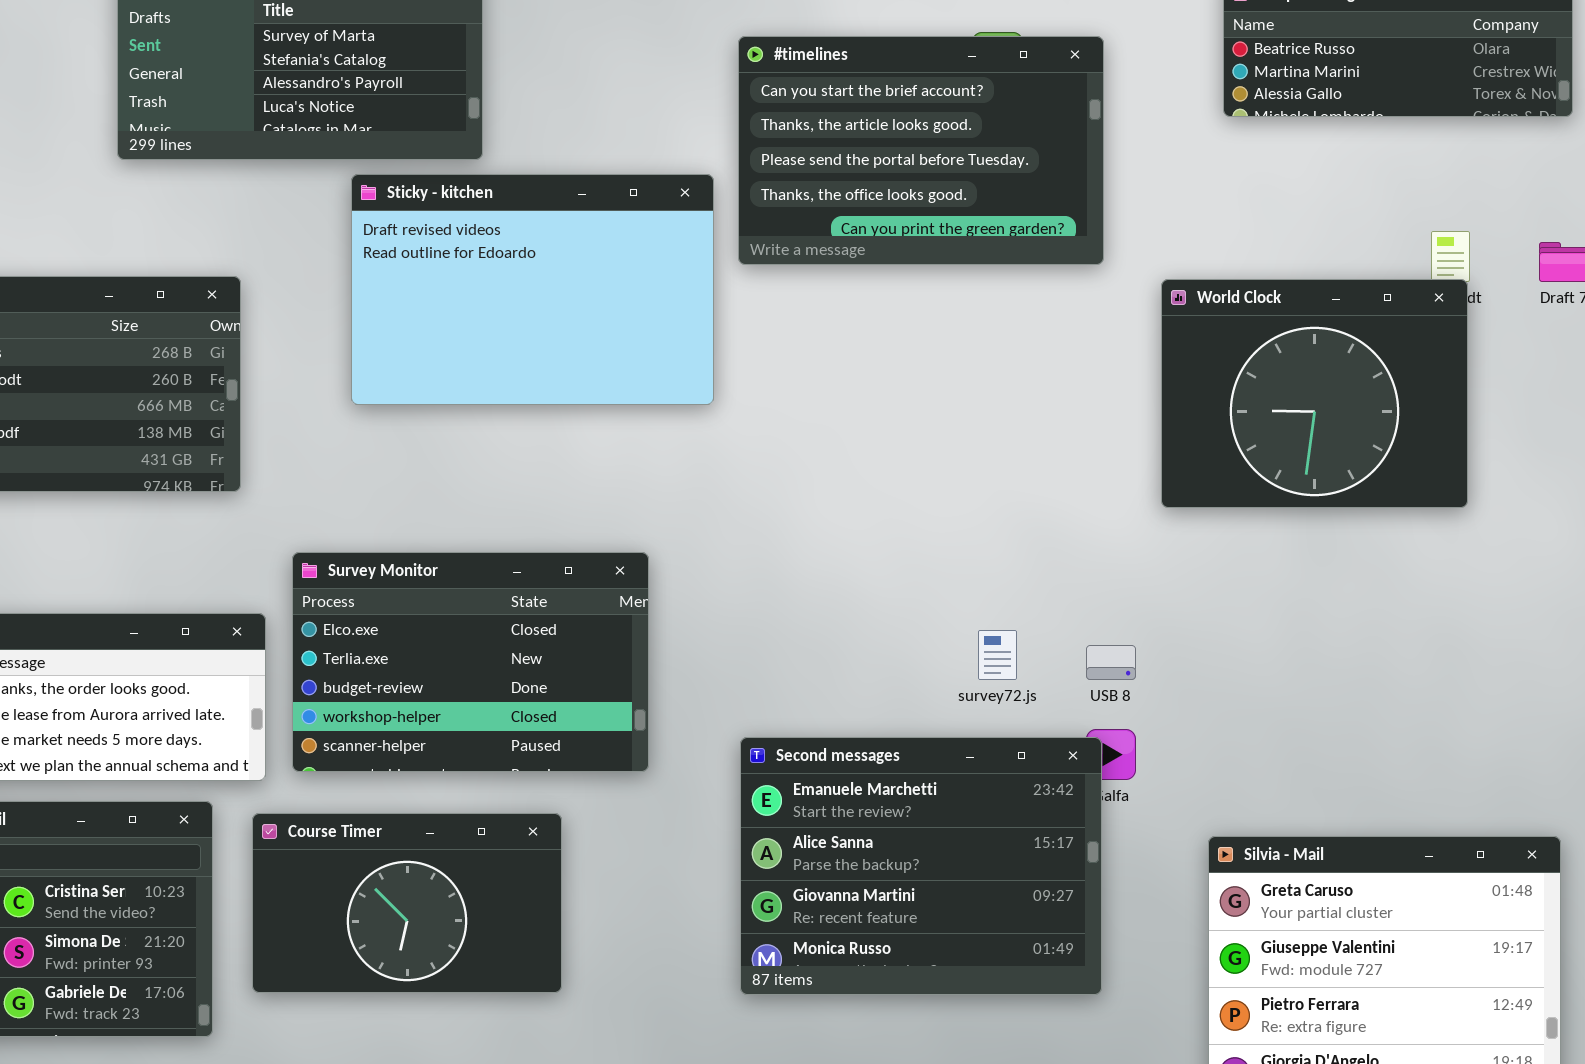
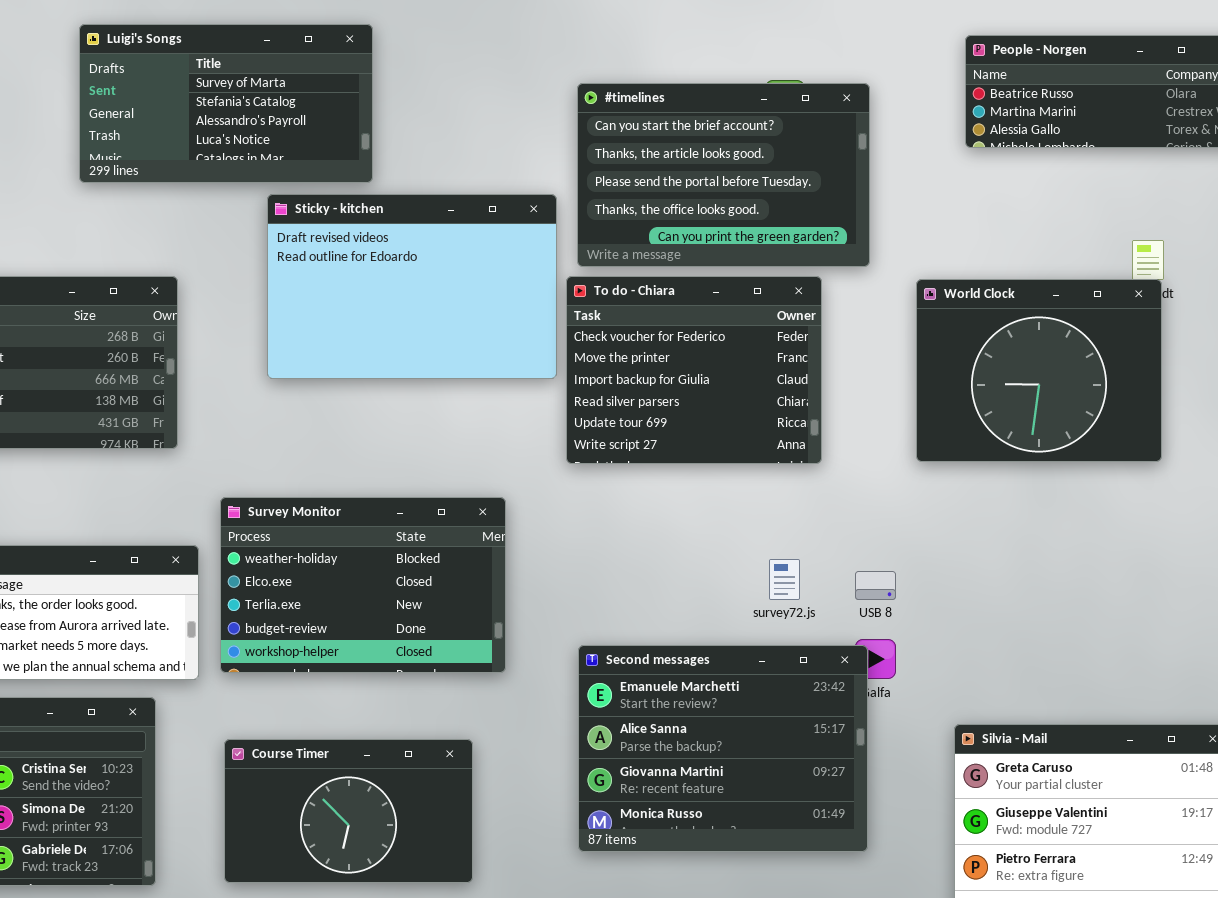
To do - Chiara: none -> [566,276,822,464], opened
Survey Monitor: [292,552,649,772] -> [220,497,506,673], scrolled up 1 row
Course Timer: [252,813,562,993] -> [224,739,473,883], moved

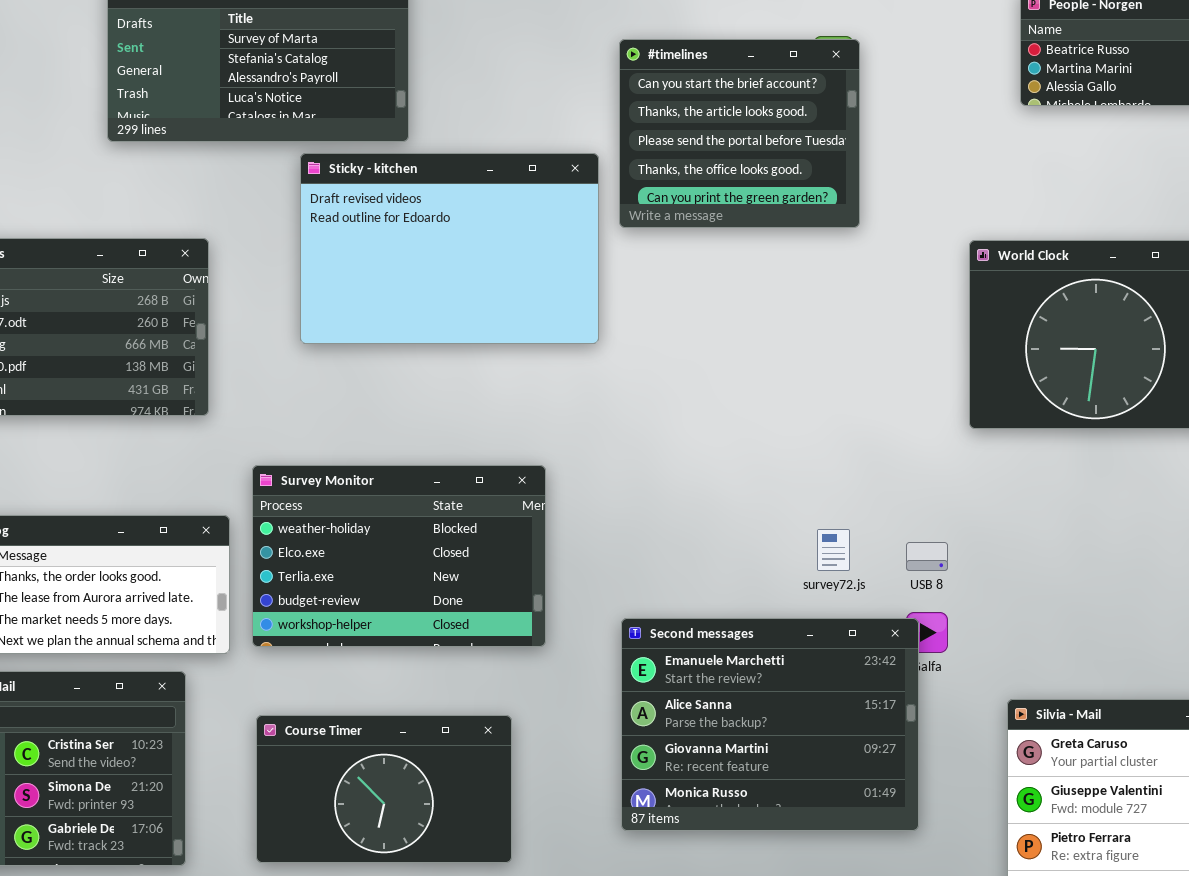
#timelines: [577,83,870,267] -> [619,39,860,228], resized
To do - Chiara: [566,276,822,464] -> none, closed

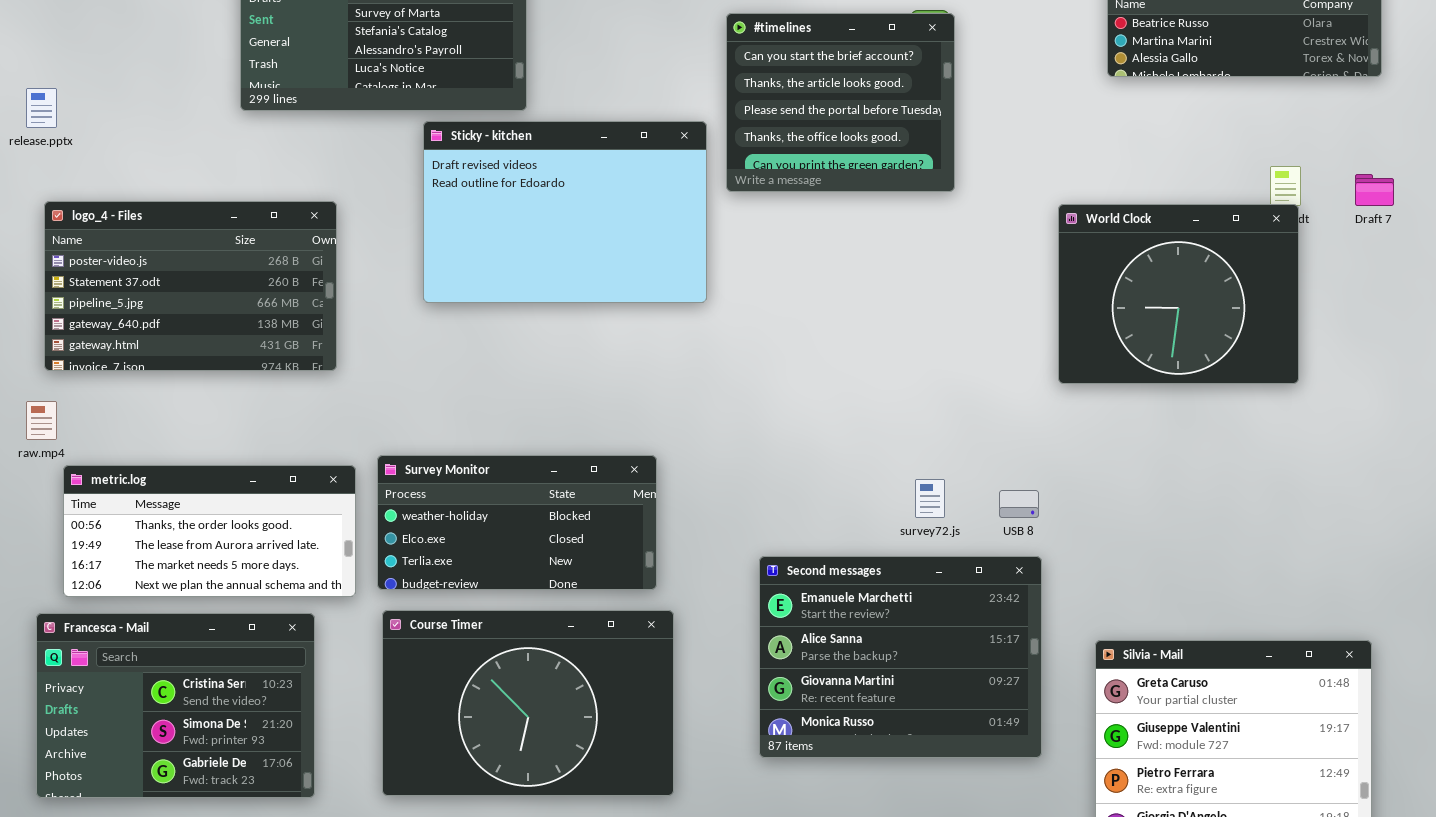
Survey Monitor: [252,465,546,647] -> [377,455,657,590], resized
Second messages: [621,618,919,831] -> [759,556,1042,758], moved
Course Timer: [256,715,512,863] -> [382,610,674,796], resized

